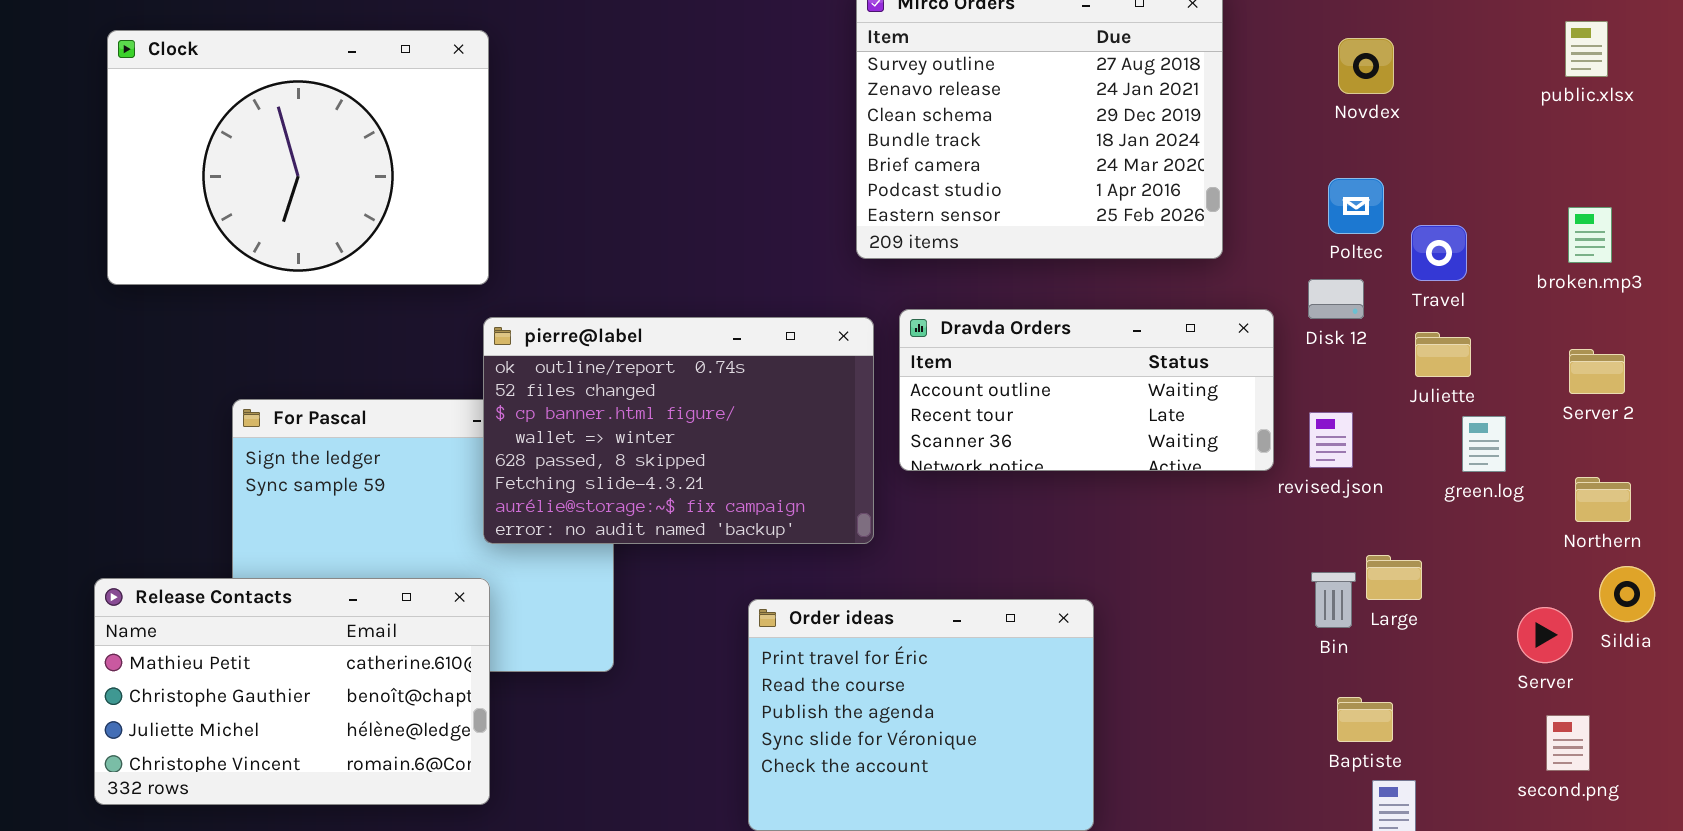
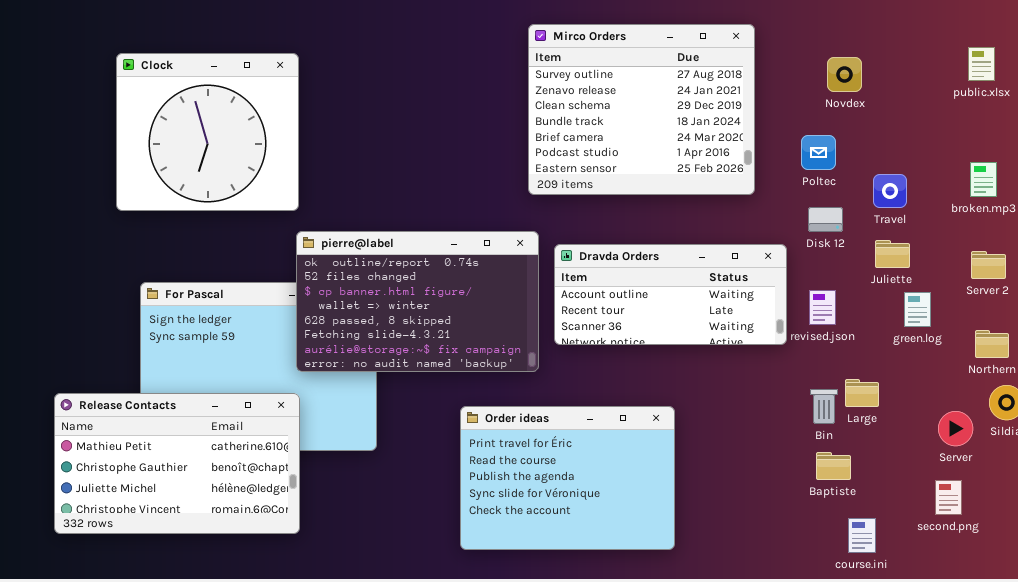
Clock: [107,30,489,285] -> [116,53,299,211], resized
Poltec: [1328,178,1384,234] -> [801,135,836,170], moved
Dravda Orders: [899,309,1274,471] -> [554,244,787,345], moved
Baptiste: [1337,697,1393,742] -> [816,452,851,480], moved
second.png: [1546,715,1590,771] -> [935,480,962,515], moved

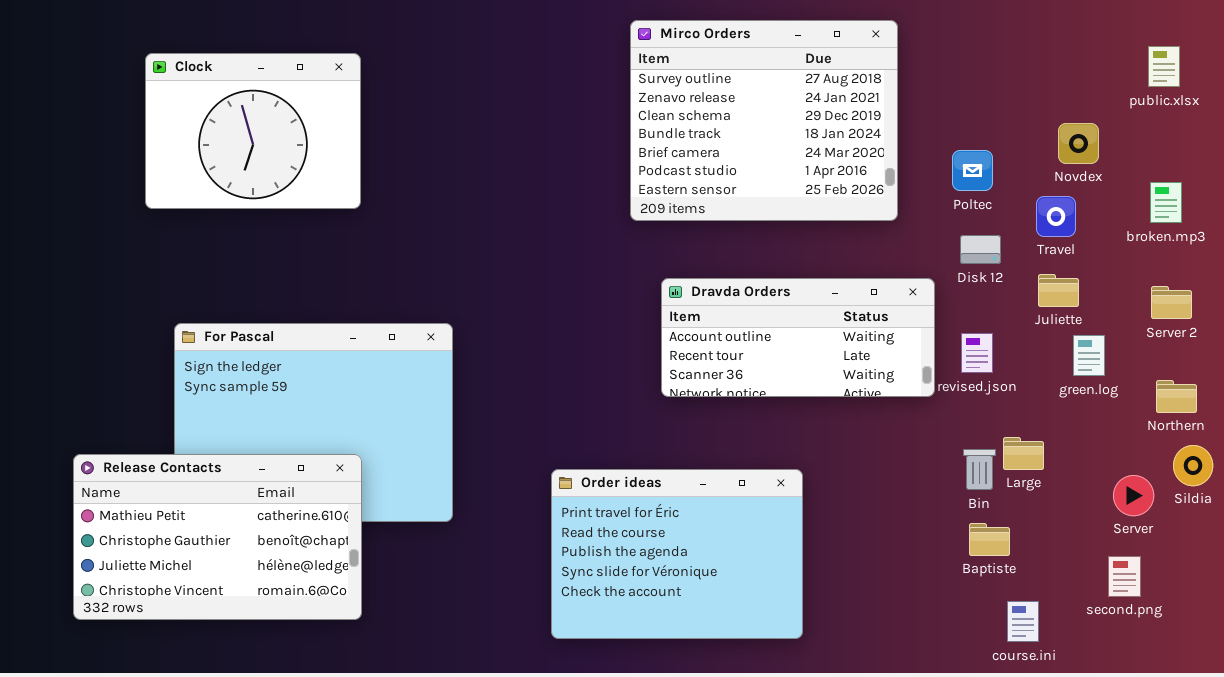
Clock: [116,53,299,211] -> [145,53,361,209], resized
Novdex: [827,57,862,92] -> [1058,123,1099,164], moved
pierre@label: [296,231,539,372] -> none, closed

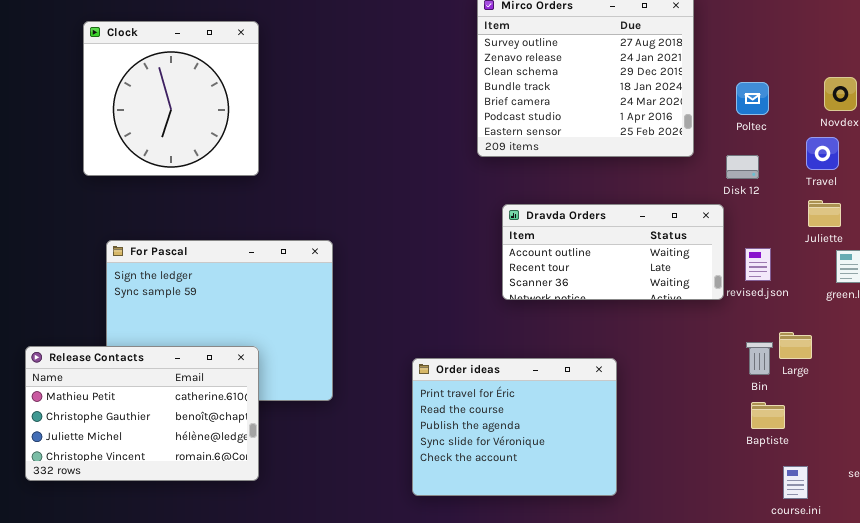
Clock: [145,53,361,209] -> [83,21,259,176], resized
Poltec: [952,150,993,191] -> [736,82,769,115], moved
Disk 12: [960,235,1001,264] -> [726,155,759,179], moved

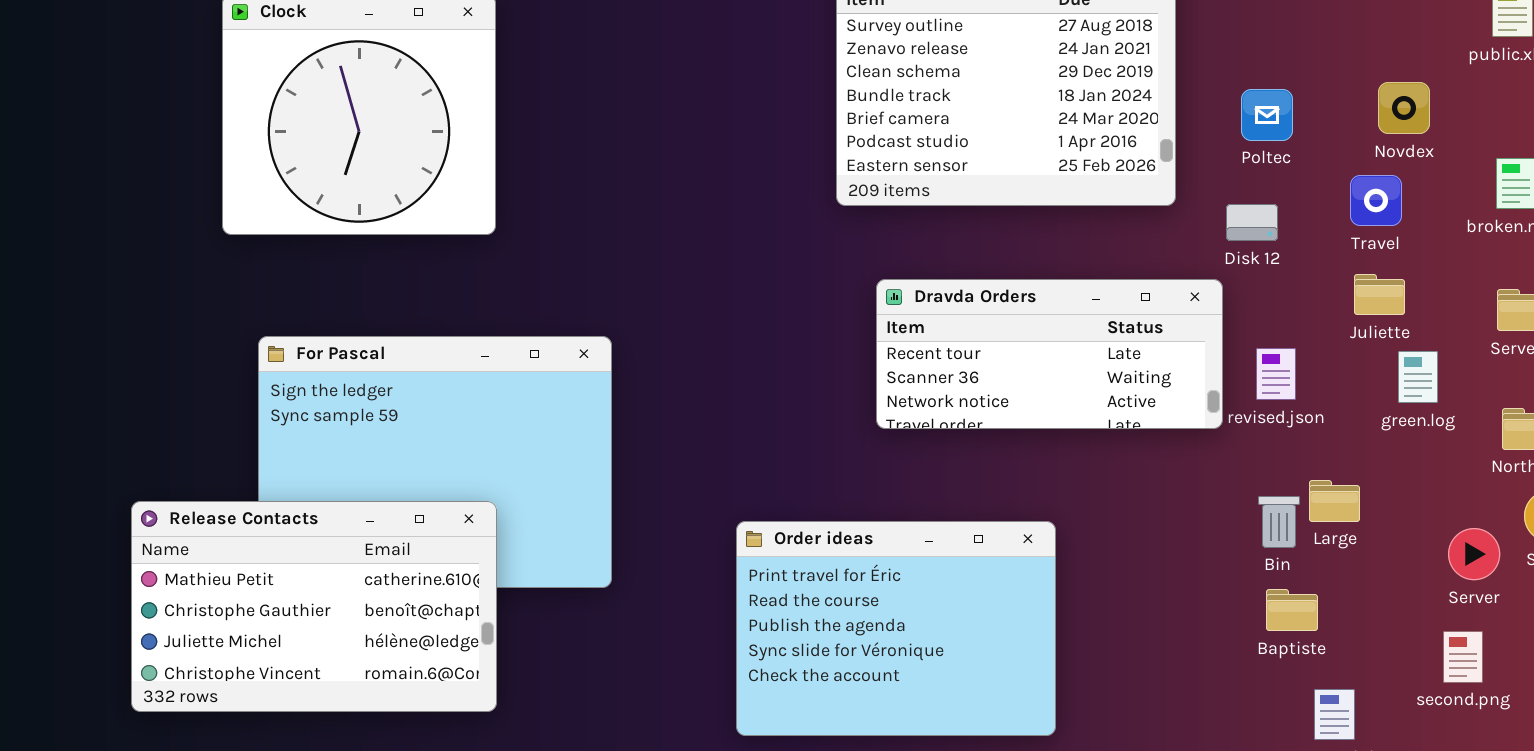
Dravda Orders: [502,204,724,300] -> [876,279,1223,429], scrolled down 1 row

